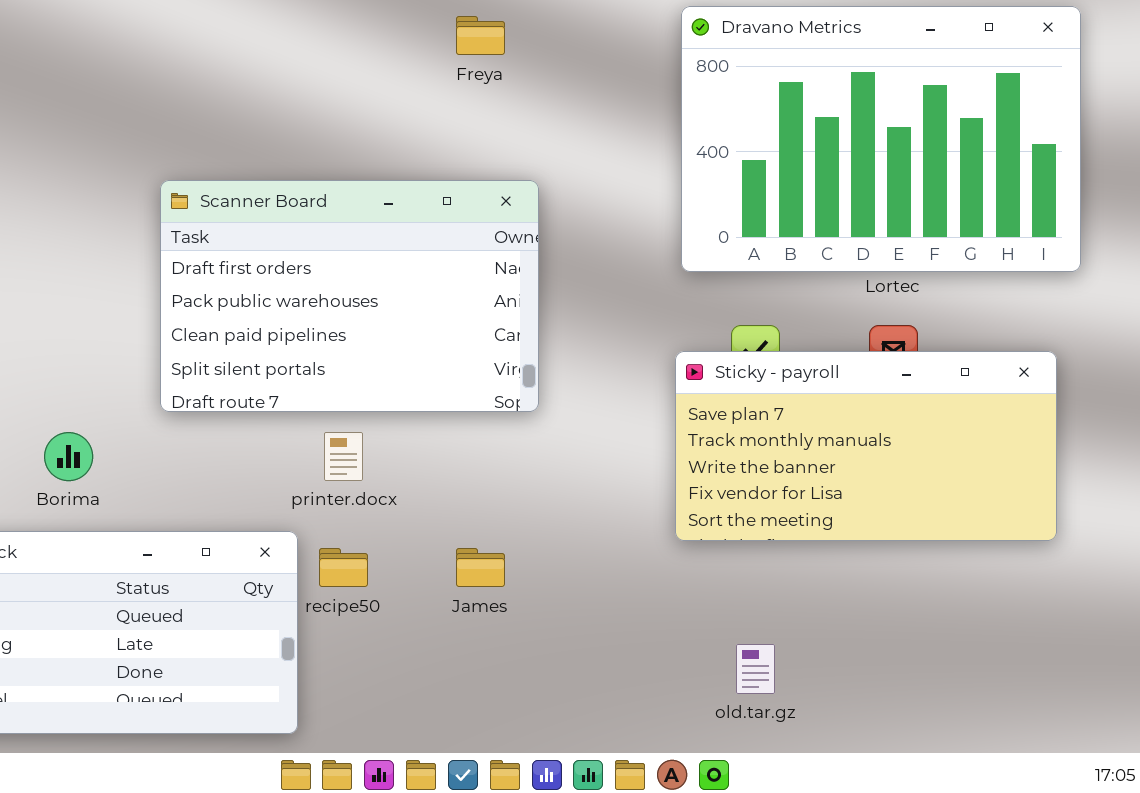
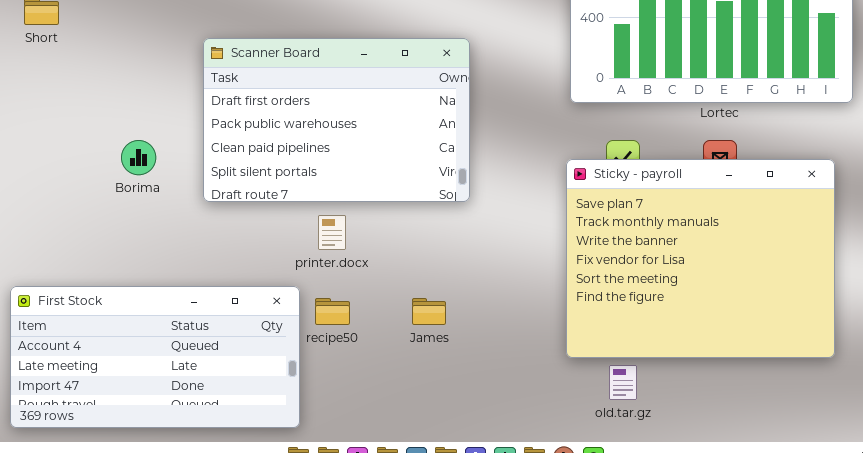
Sticky - payroll: [675,351,1057,541] -> [566,159,835,358], resized
Borima: [44,432,93,481] -> [121,140,156,175], moved

